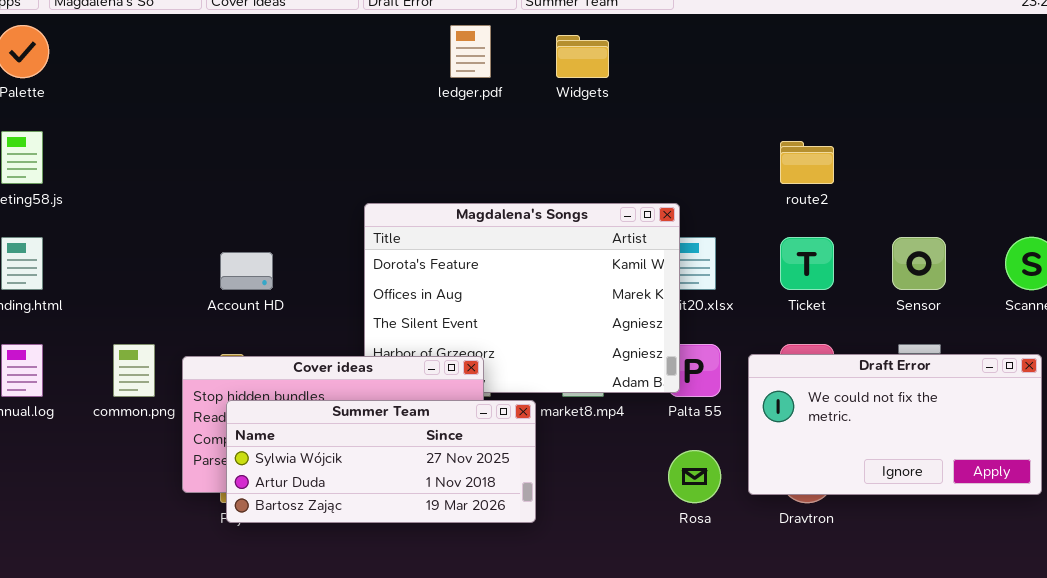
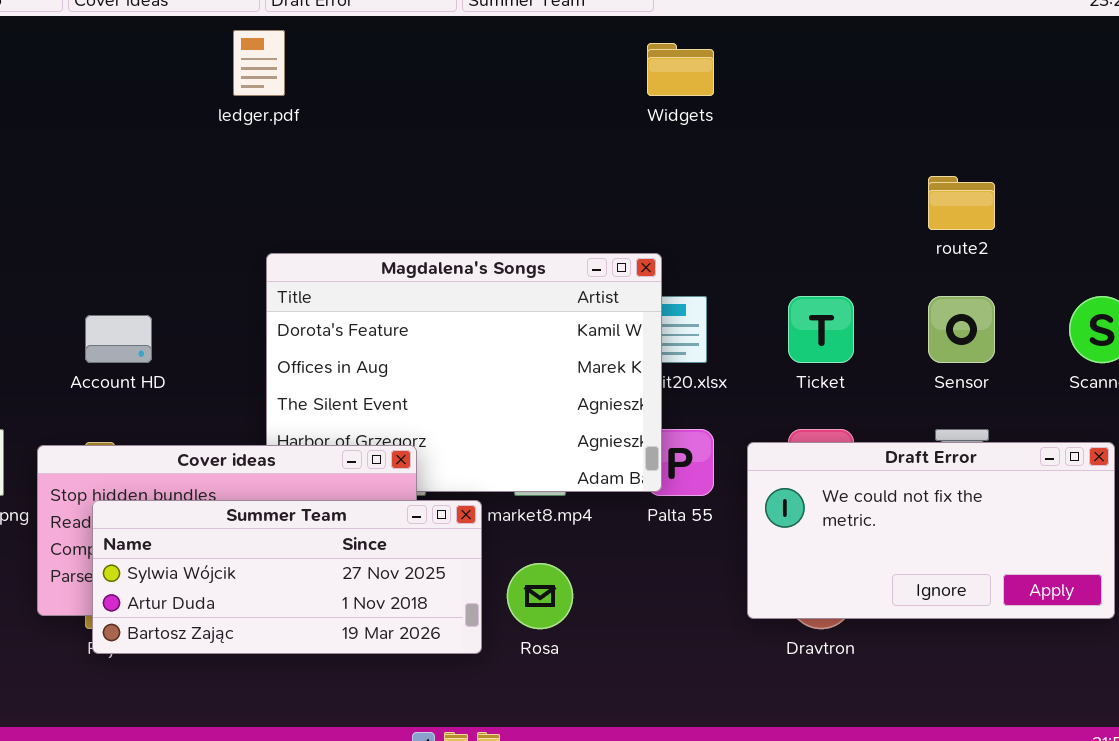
ledger.pdf: [450,25,491,78] -> [233,30,285,96], moved
Widgets: [556,35,609,78] -> [647,43,714,96], moved
route2: [780,141,834,184] -> [928,176,995,230], moved
Rosa: [668,450,721,503] -> [507,563,573,629], moved

